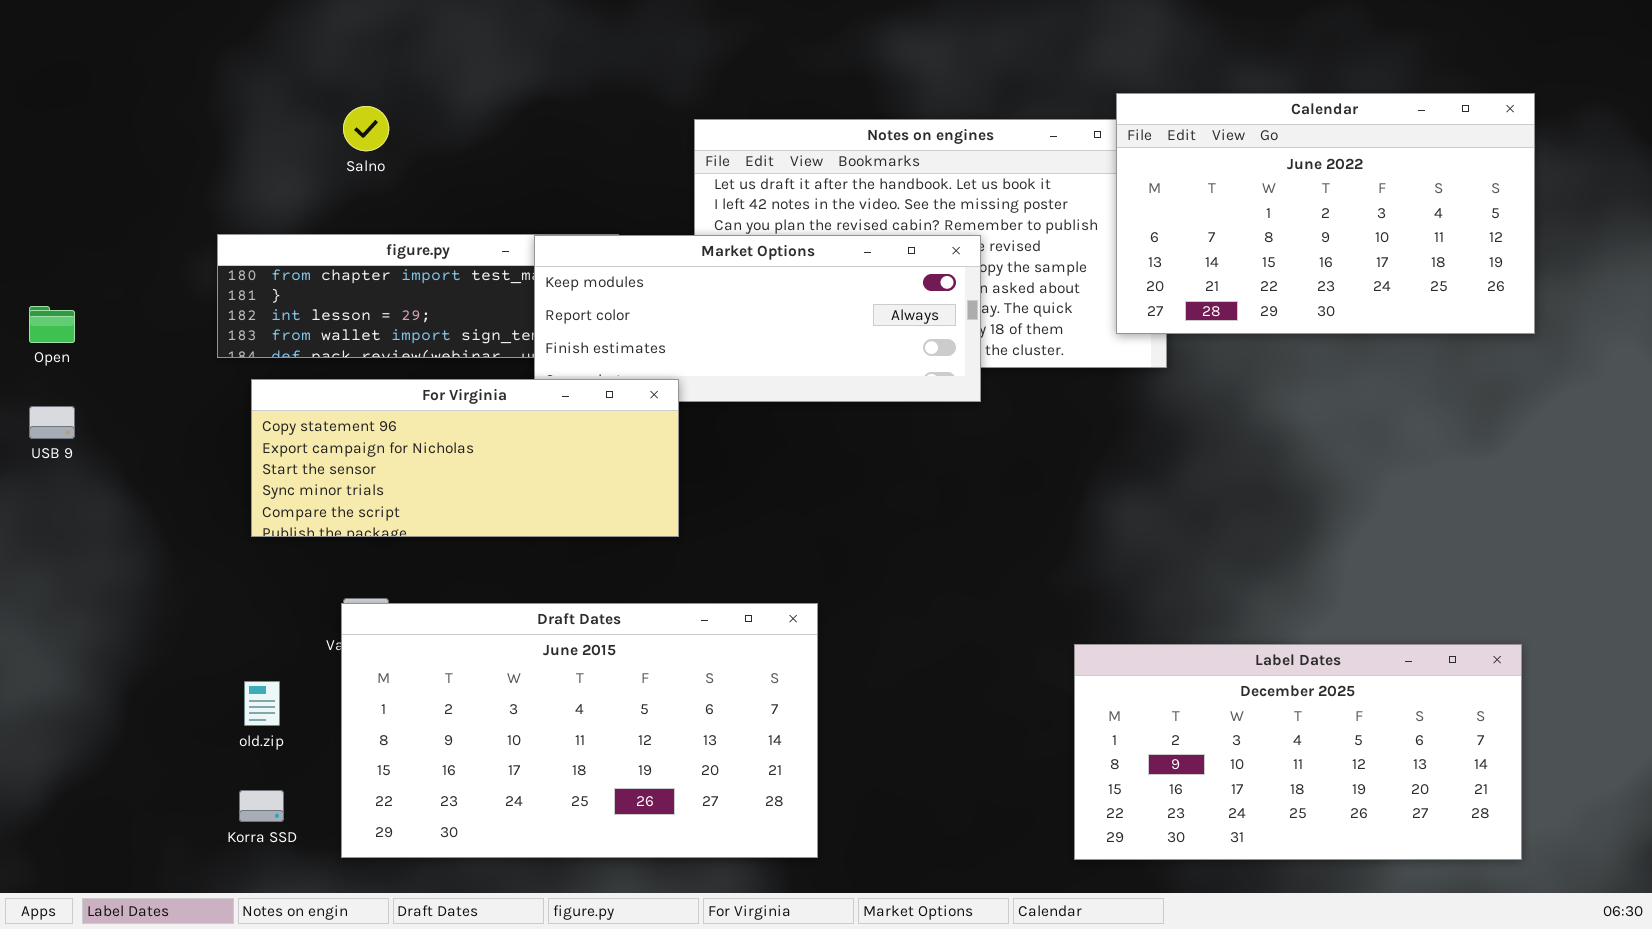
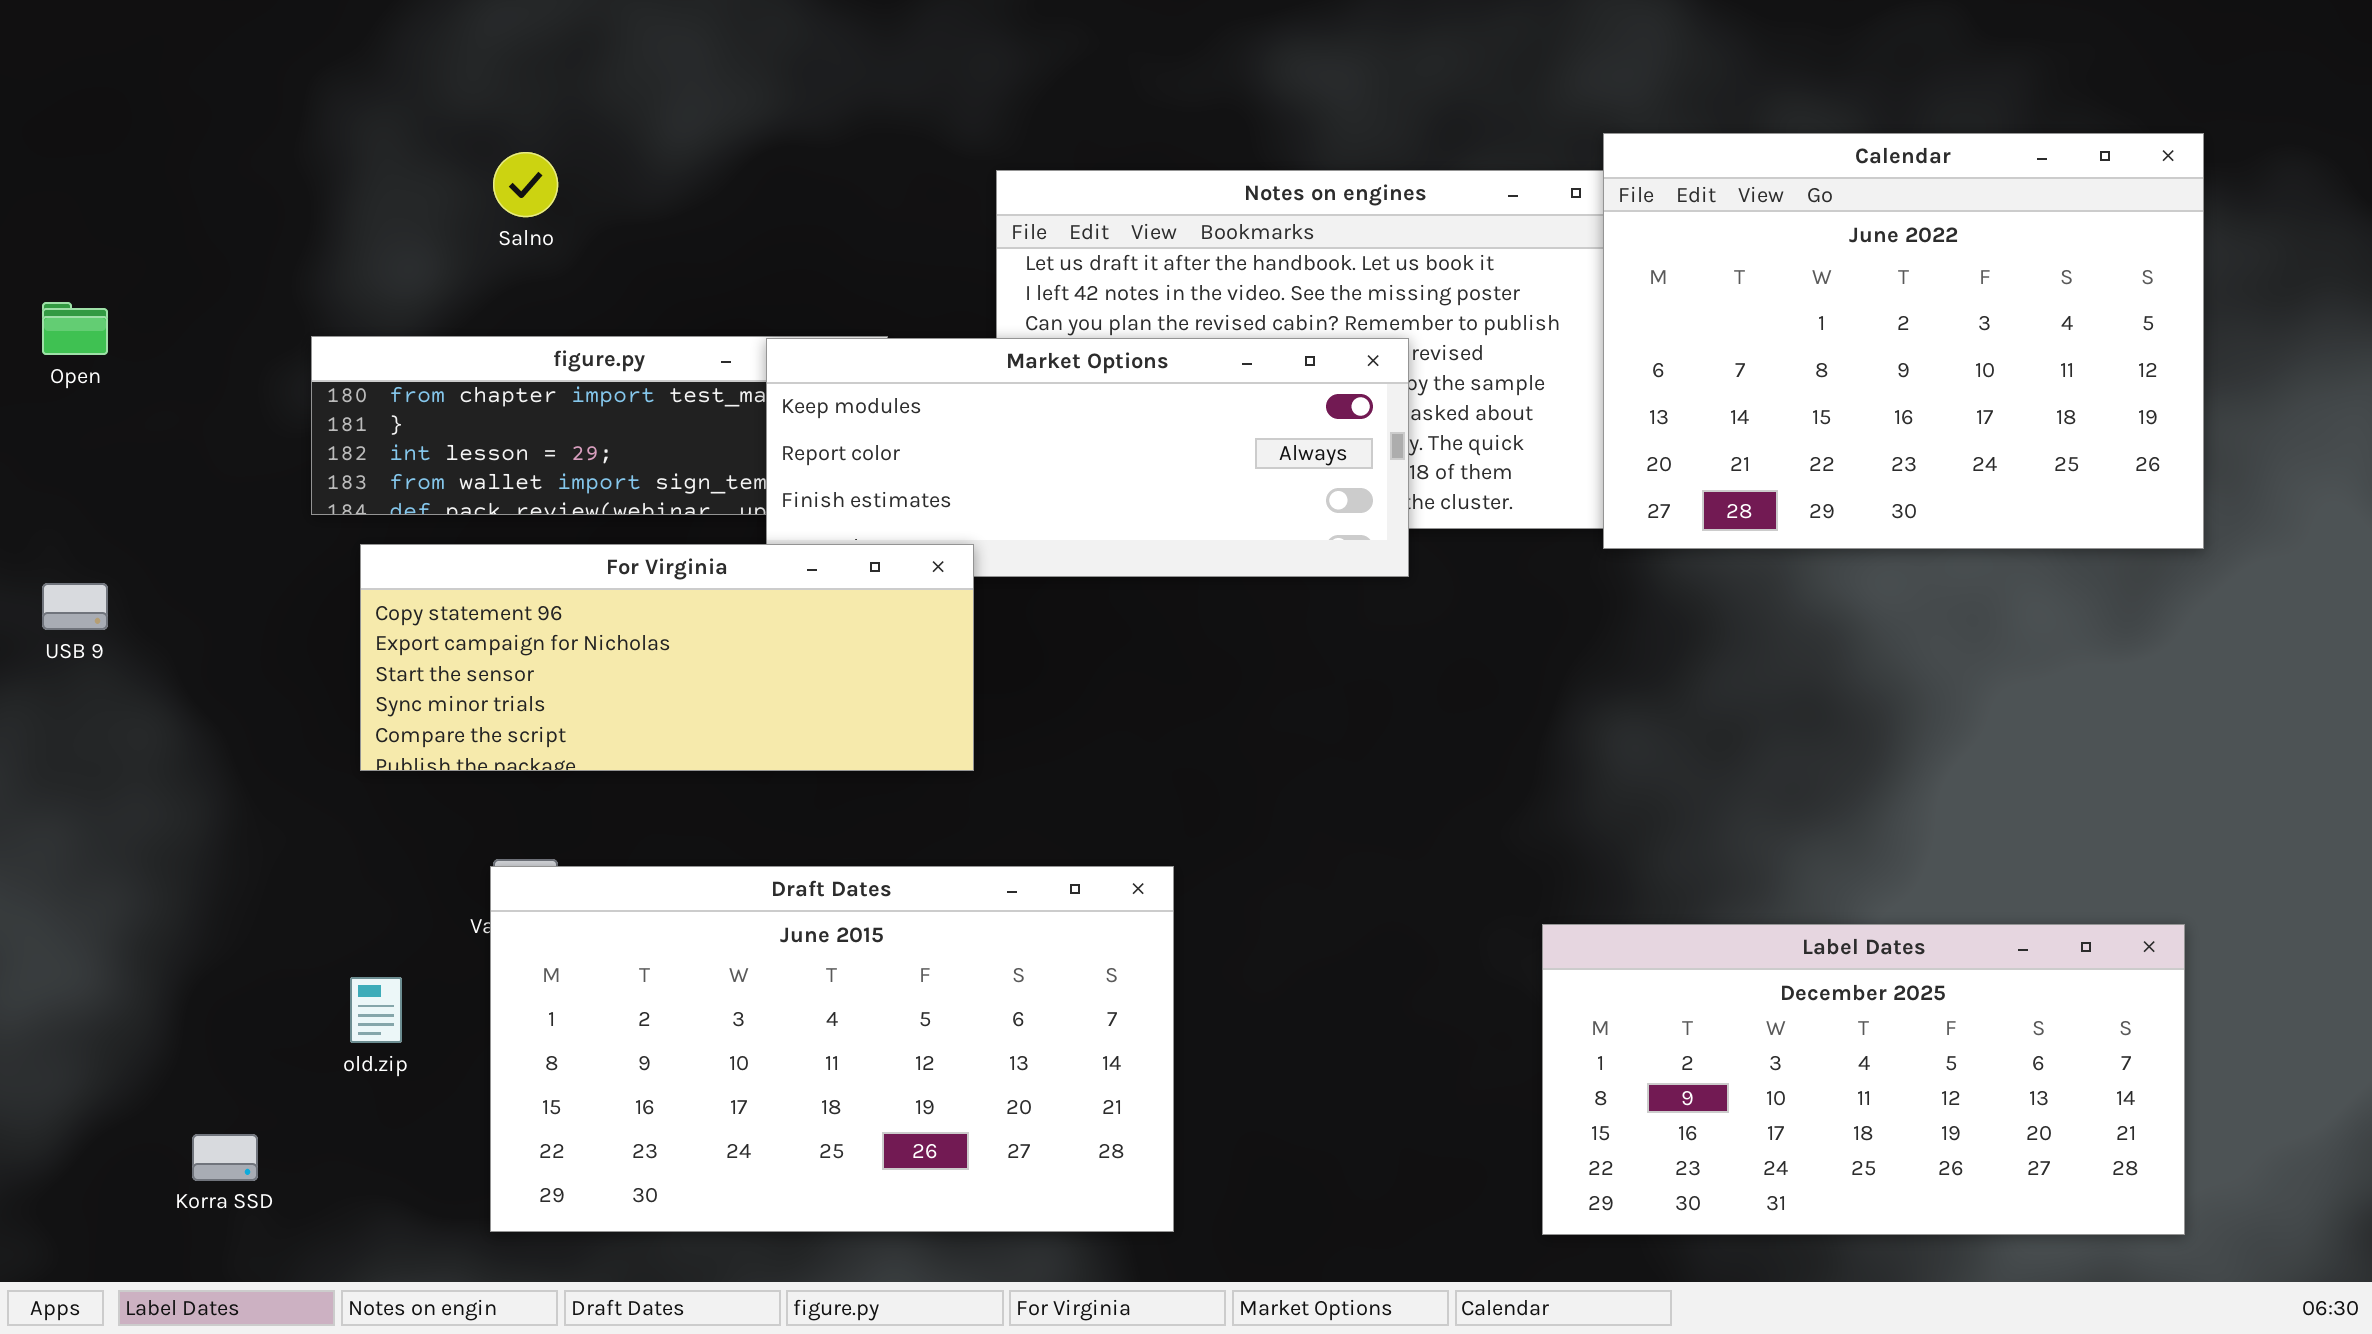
Calendar: [1116,93,1535,334] -> [1603,133,2204,549], resized
Open: [29,306,75,343] -> [42,302,108,355], moved
Korra SSD: [239,790,284,822] -> [192,1134,258,1181], moved

